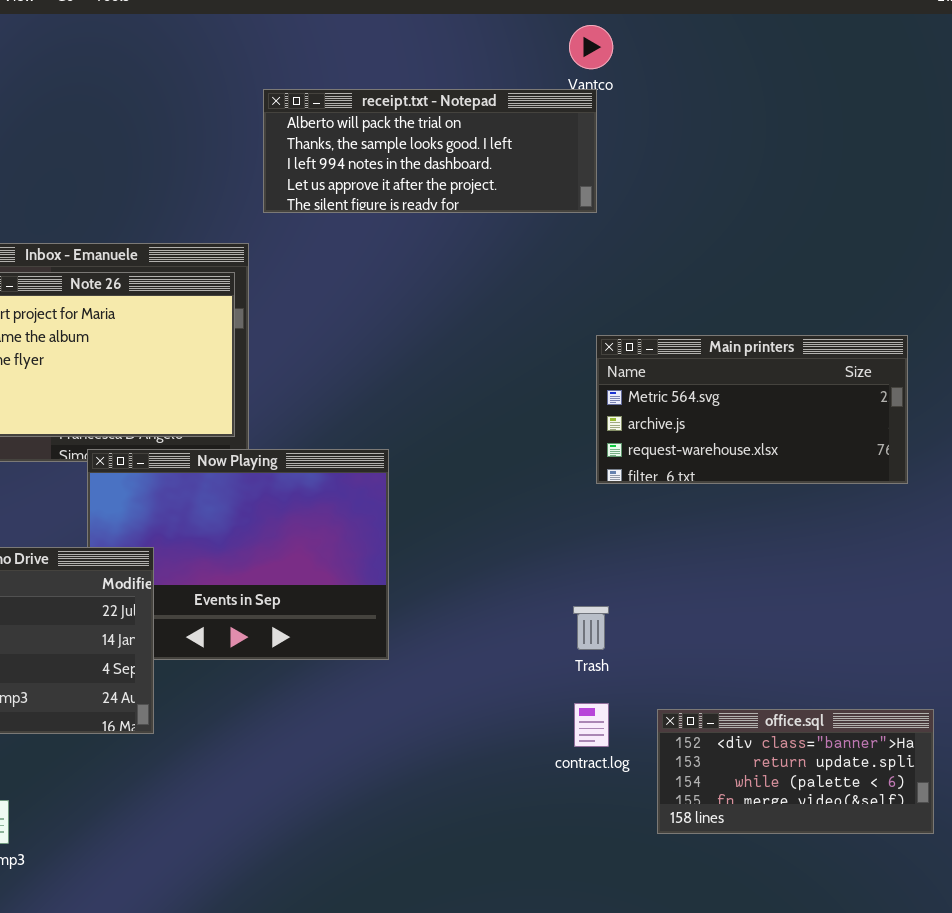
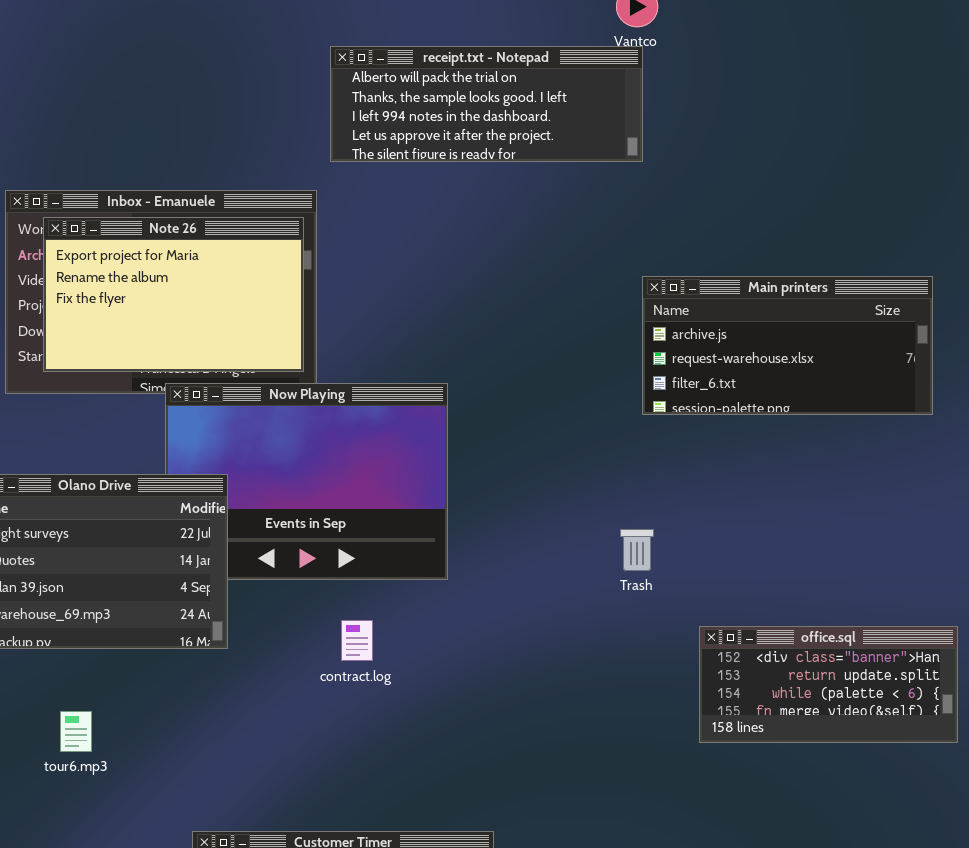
Main printers: [596,335,908,484] -> [642,276,933,415], scrolled down 1 row
contract.log: [574,703,609,747] -> [341,620,373,661], moved

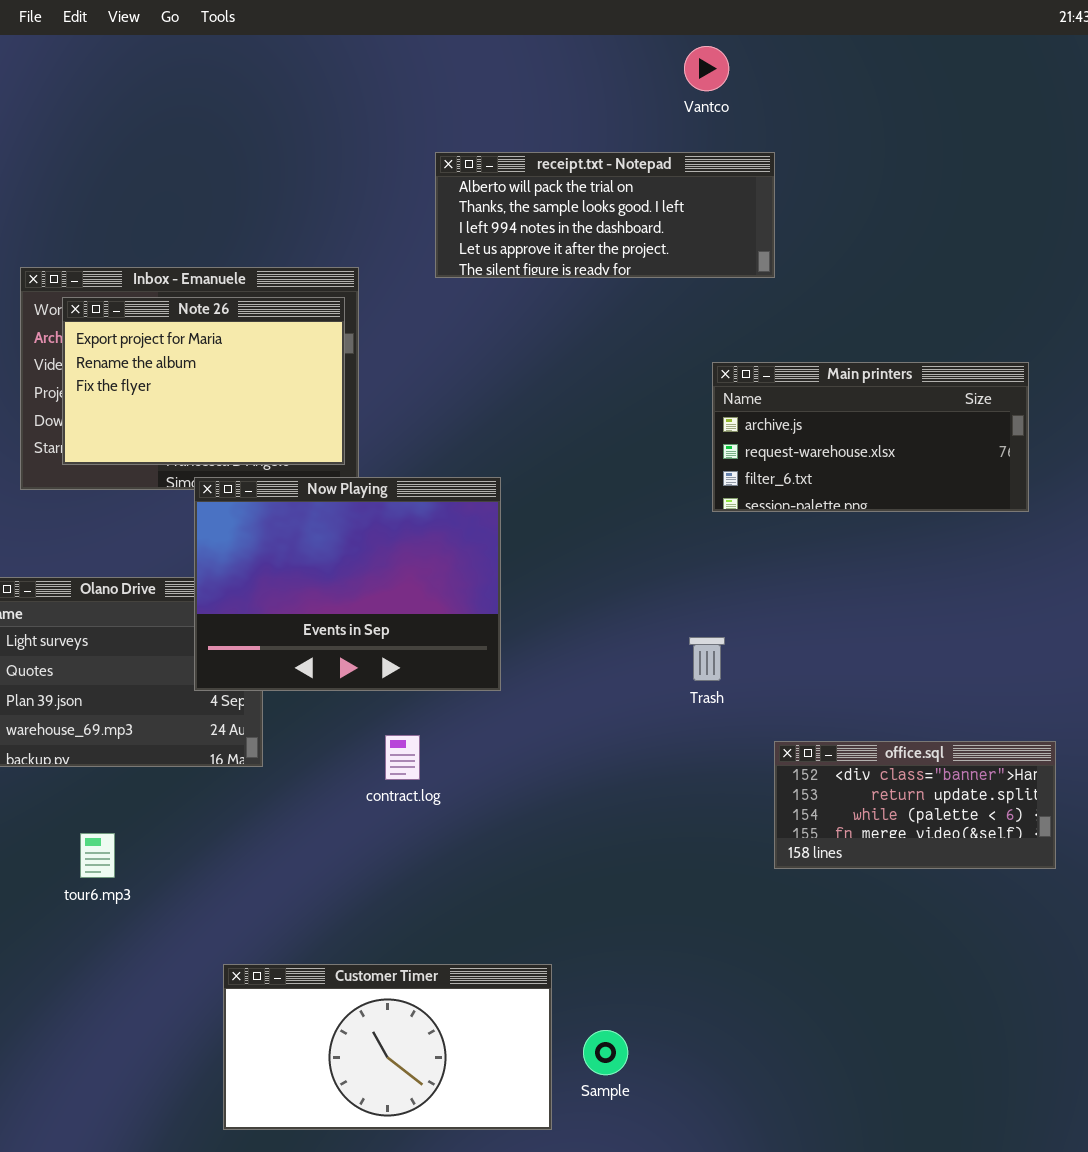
receipt.txt - Notepad: [330,46,643,162] -> [435,152,775,278], moved
Now Playing: [165,383,448,580] -> [194,477,501,691], raised

